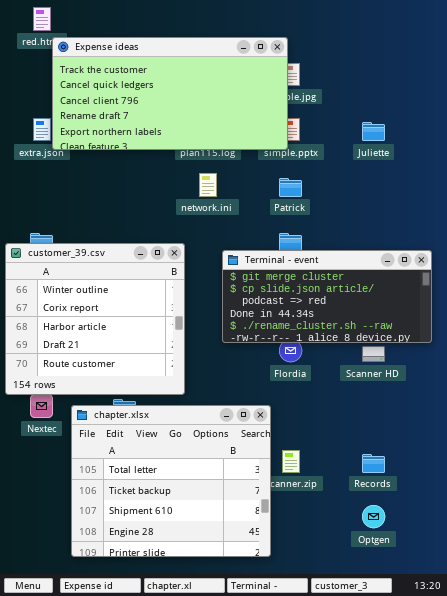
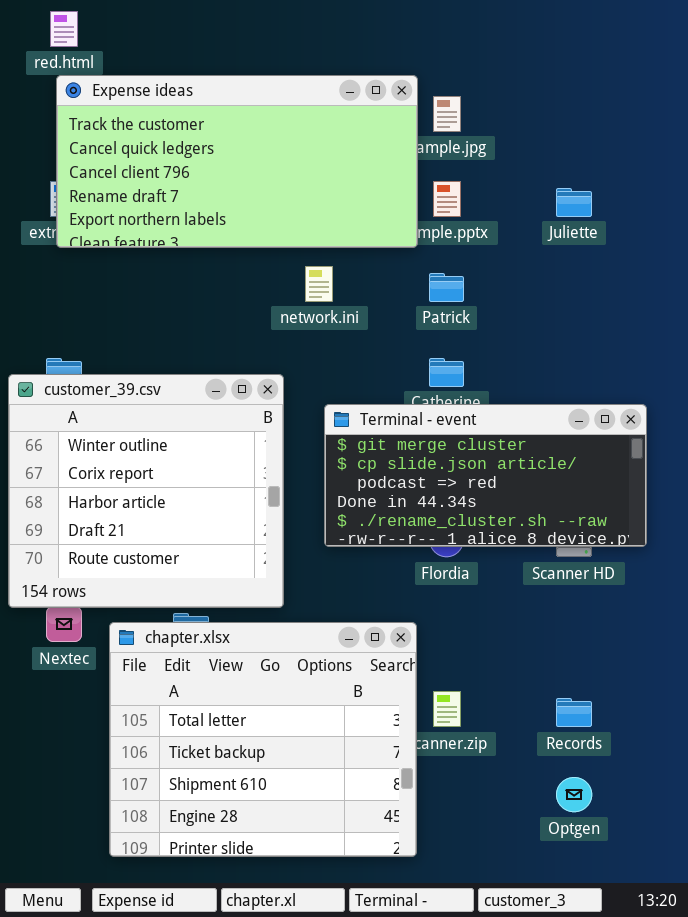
Expense ideas: [52,37,288,150] -> [56,75,418,248], moved
Terminal - event: [222,250,432,343] -> [324,404,647,547], moved

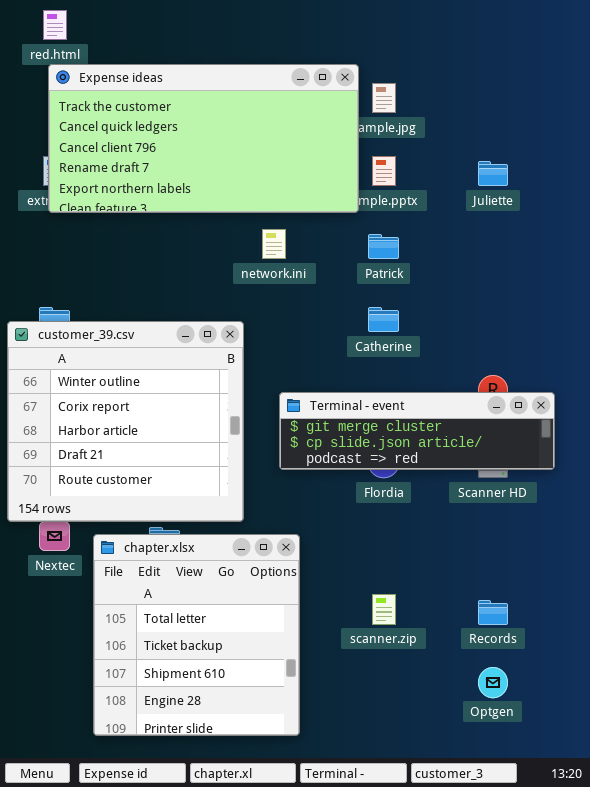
Terminal - event: [324,404,647,547] -> [279,392,555,470], resized
chapter.xlsx: [109,622,417,857] -> [93,534,300,736], resized

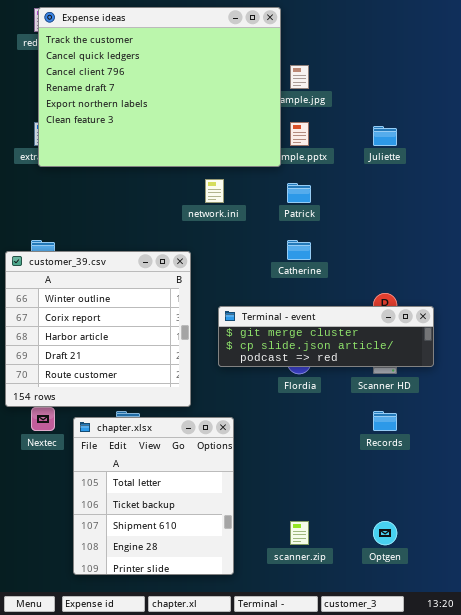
Expense ideas: [48,64,359,213] -> [38,7,281,167], resized
scanner.zip: [372,594,396,625] -> [290,521,309,545], moved
Records: [478,600,508,625] -> [373,411,397,431], moved

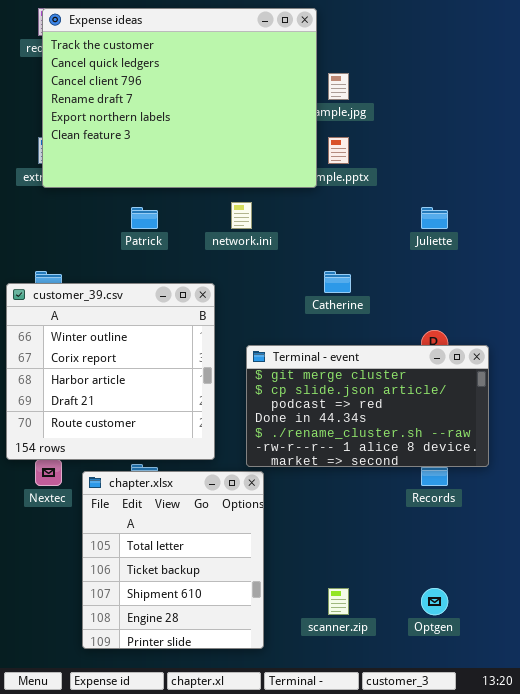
Juliette: [373,126,397,146] -> [421,207,448,229], moved
Patrick: [287,183,311,203] -> [131,207,158,229], moved
Terminal - event: [218,306,434,367] -> [246,345,489,467], resized

